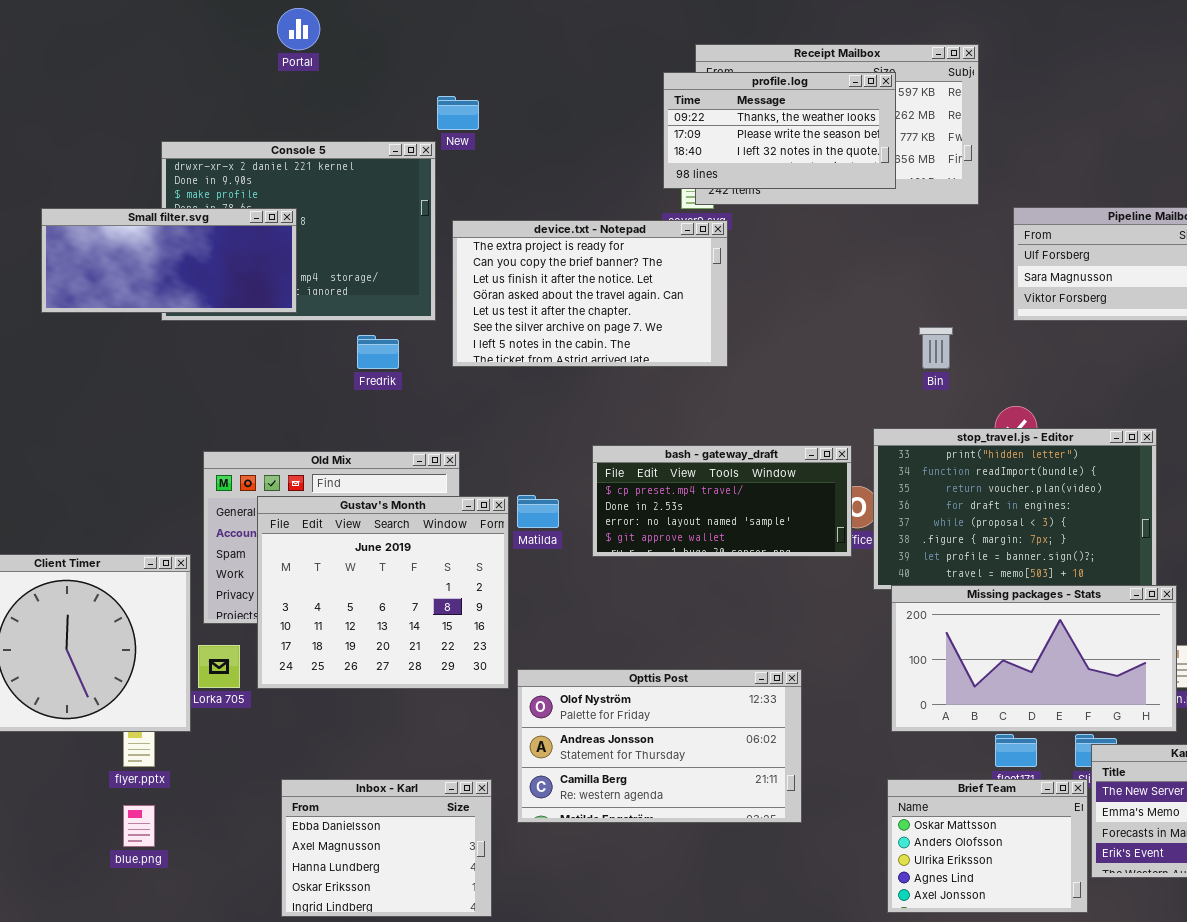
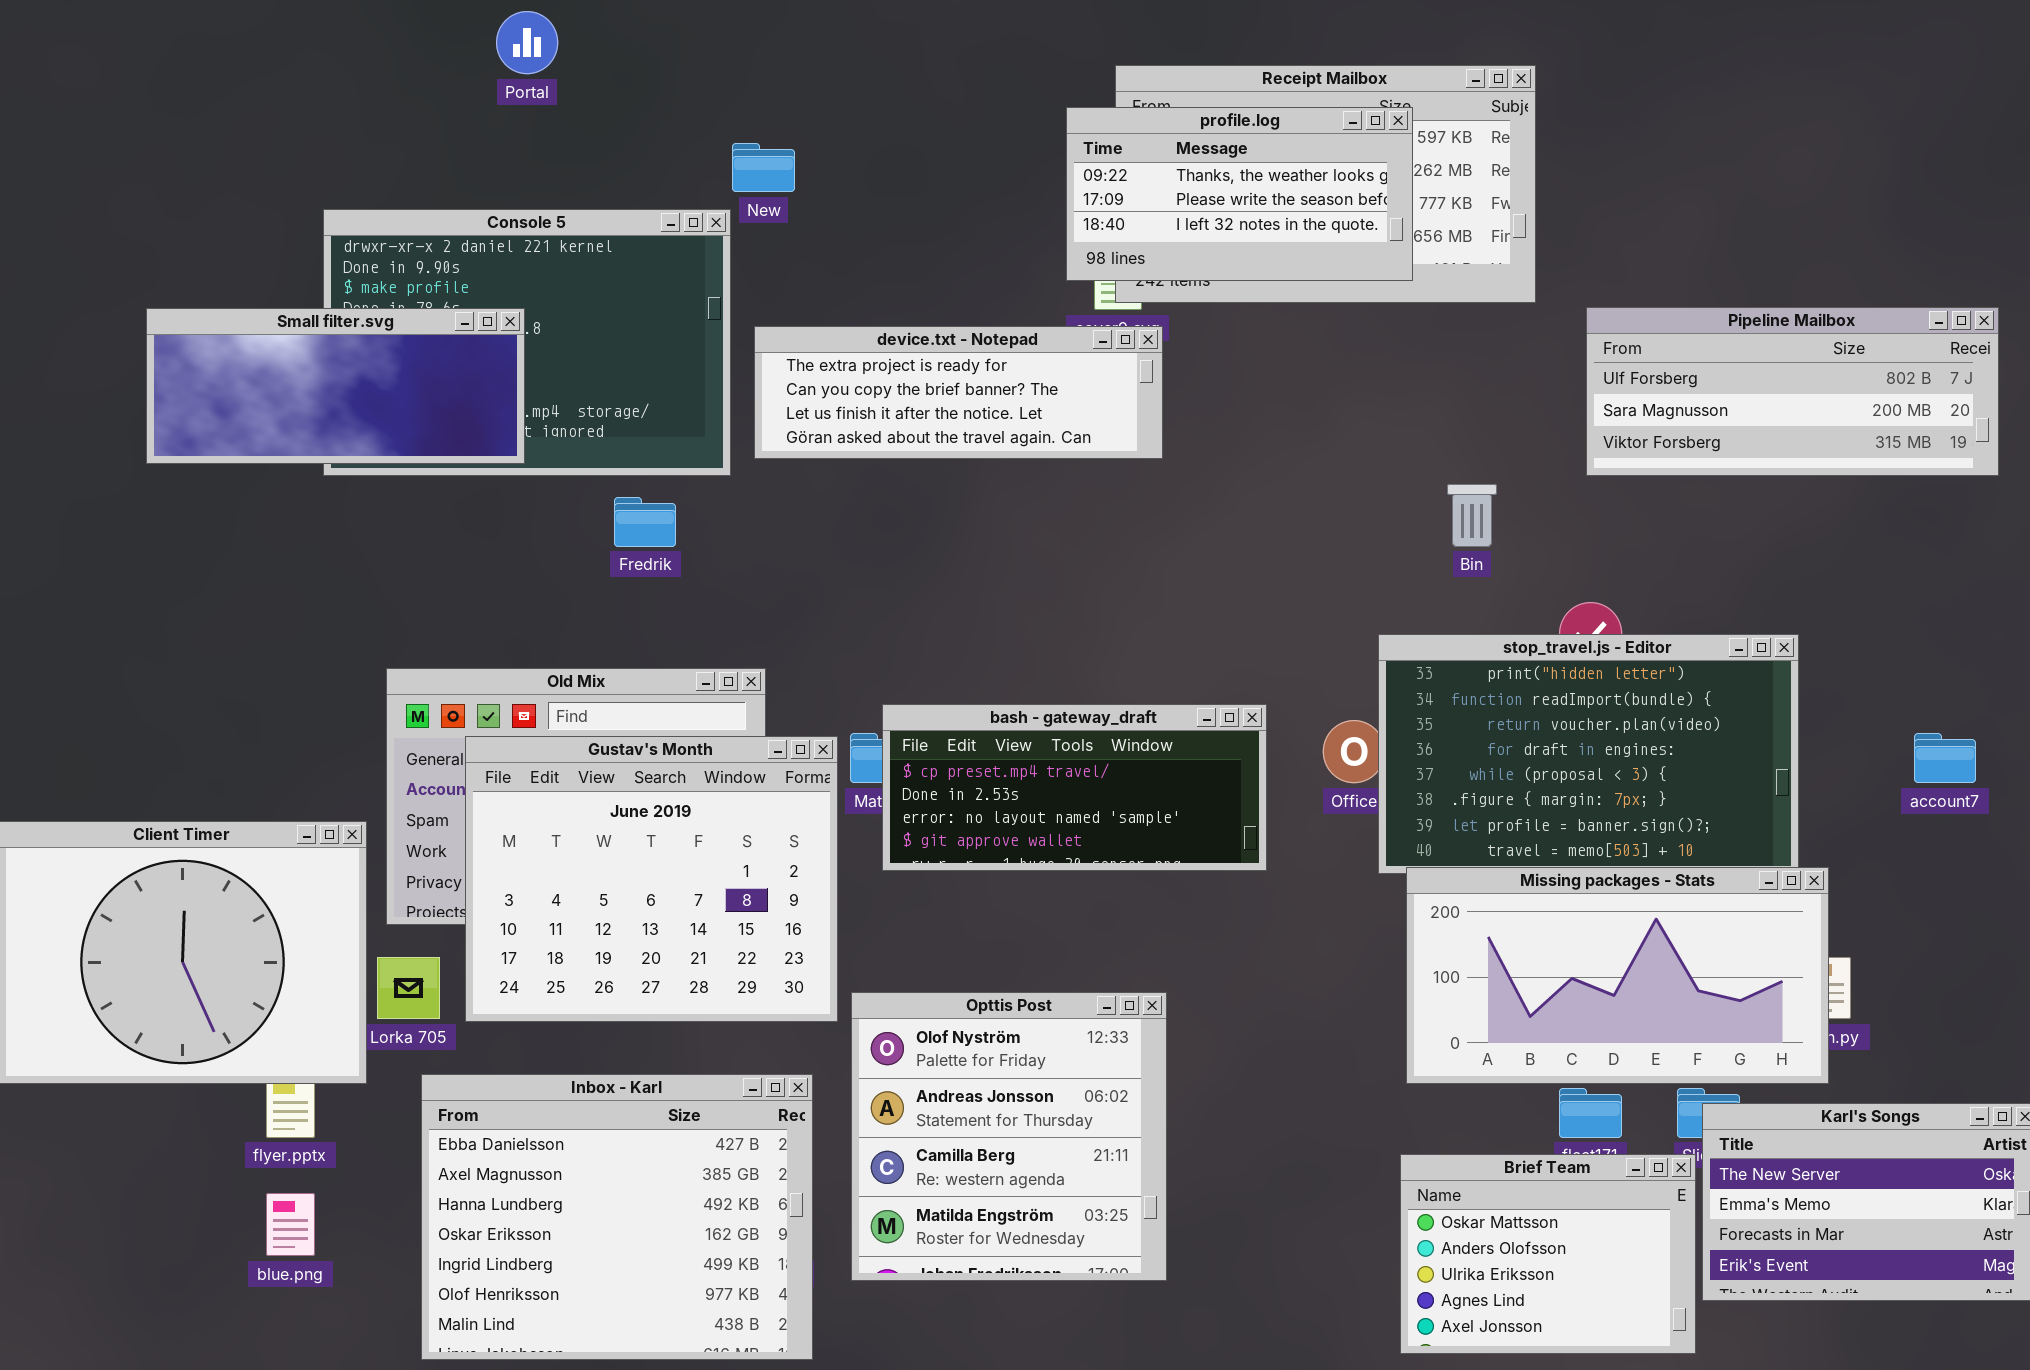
device.txt - Notepad: [452,220,728,367] -> [754,326,1163,459], resized
bash - gateway_draft: [592,445,852,557] -> [882,704,1267,871], moved
Opttis Post: [517,669,802,823] -> [851,992,1167,1281], resized
Inbox - Karl: [281,779,492,917] -> [421,1074,813,1360], resized

